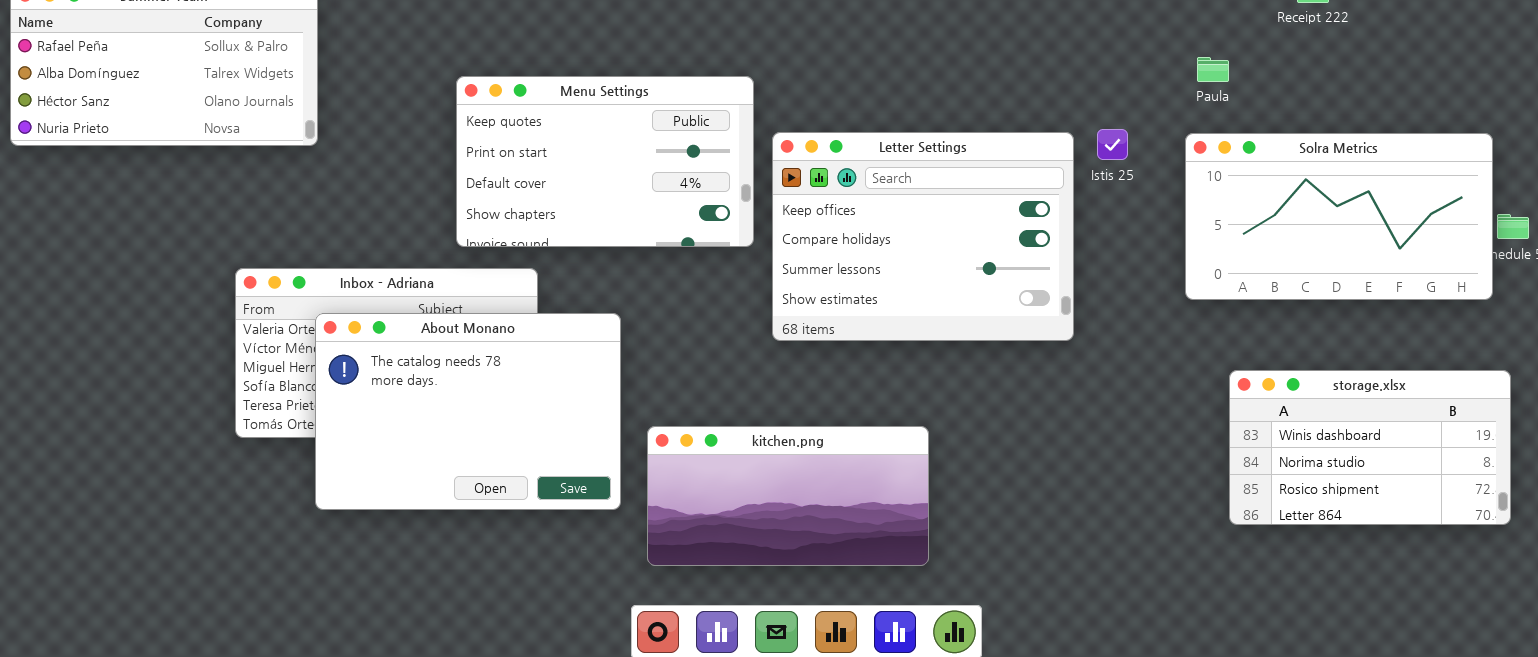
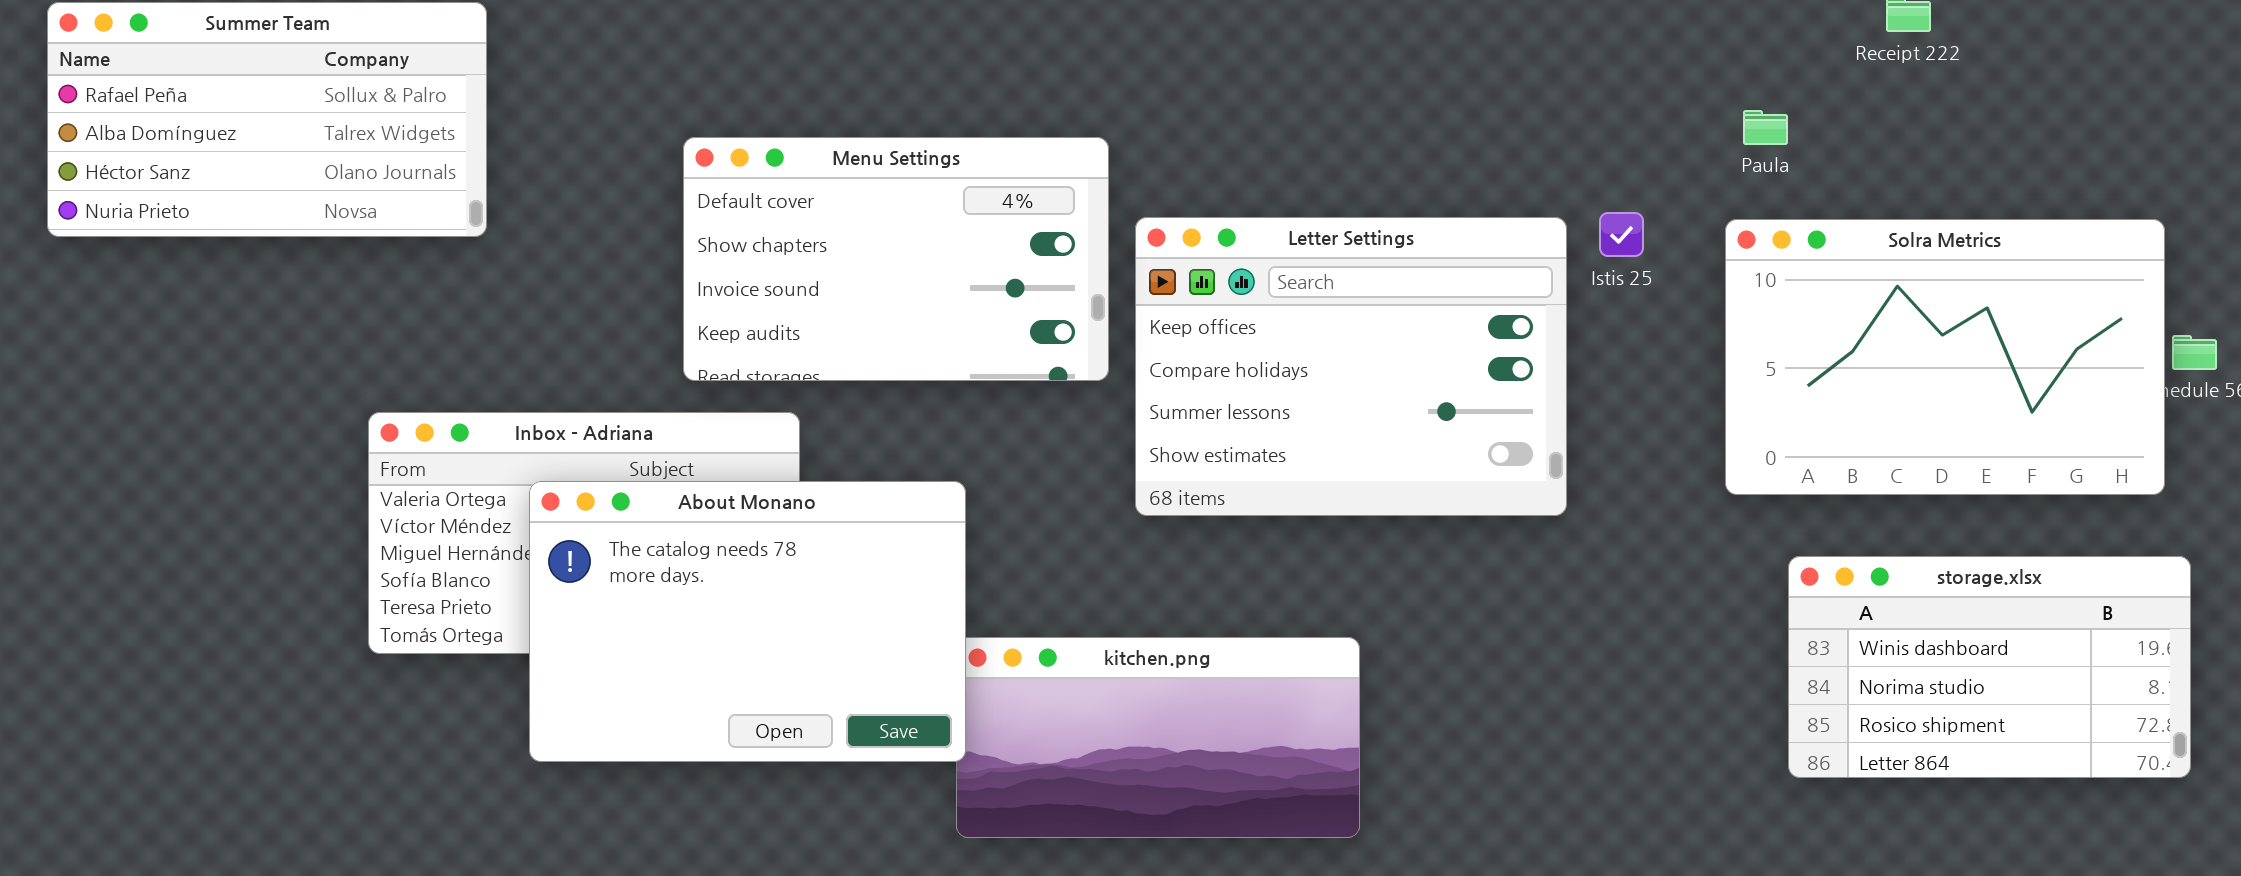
Menu Settings: [456,76,754,247] -> [683,137,1109,381], scrolled down 2 rows
Solra Metrics: [1185,133,1493,300] -> [1725,219,2165,495], resized
About Monano: [315,313,621,510] -> [529,481,966,762], moved

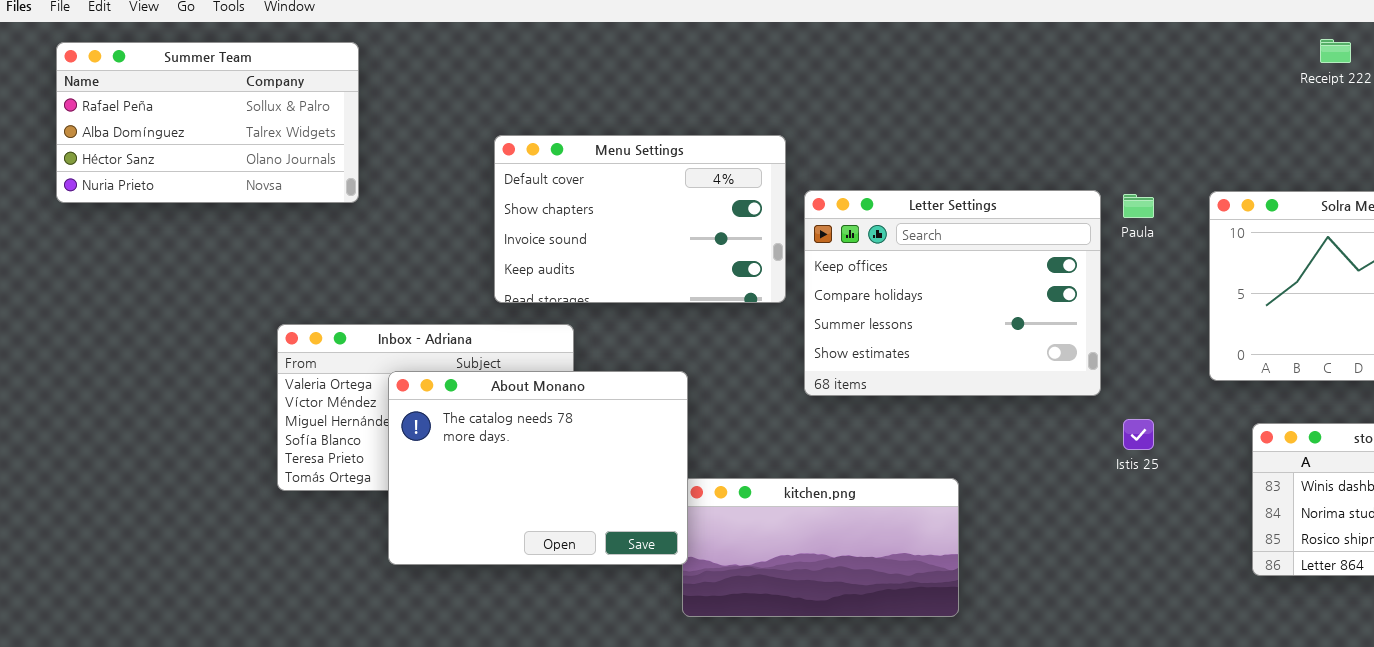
Paula: [1743,110,1788,145] -> [1123,194,1154,218], moved
Istis 25: [1599,212,1644,257] -> [1123,419,1154,450], moved

